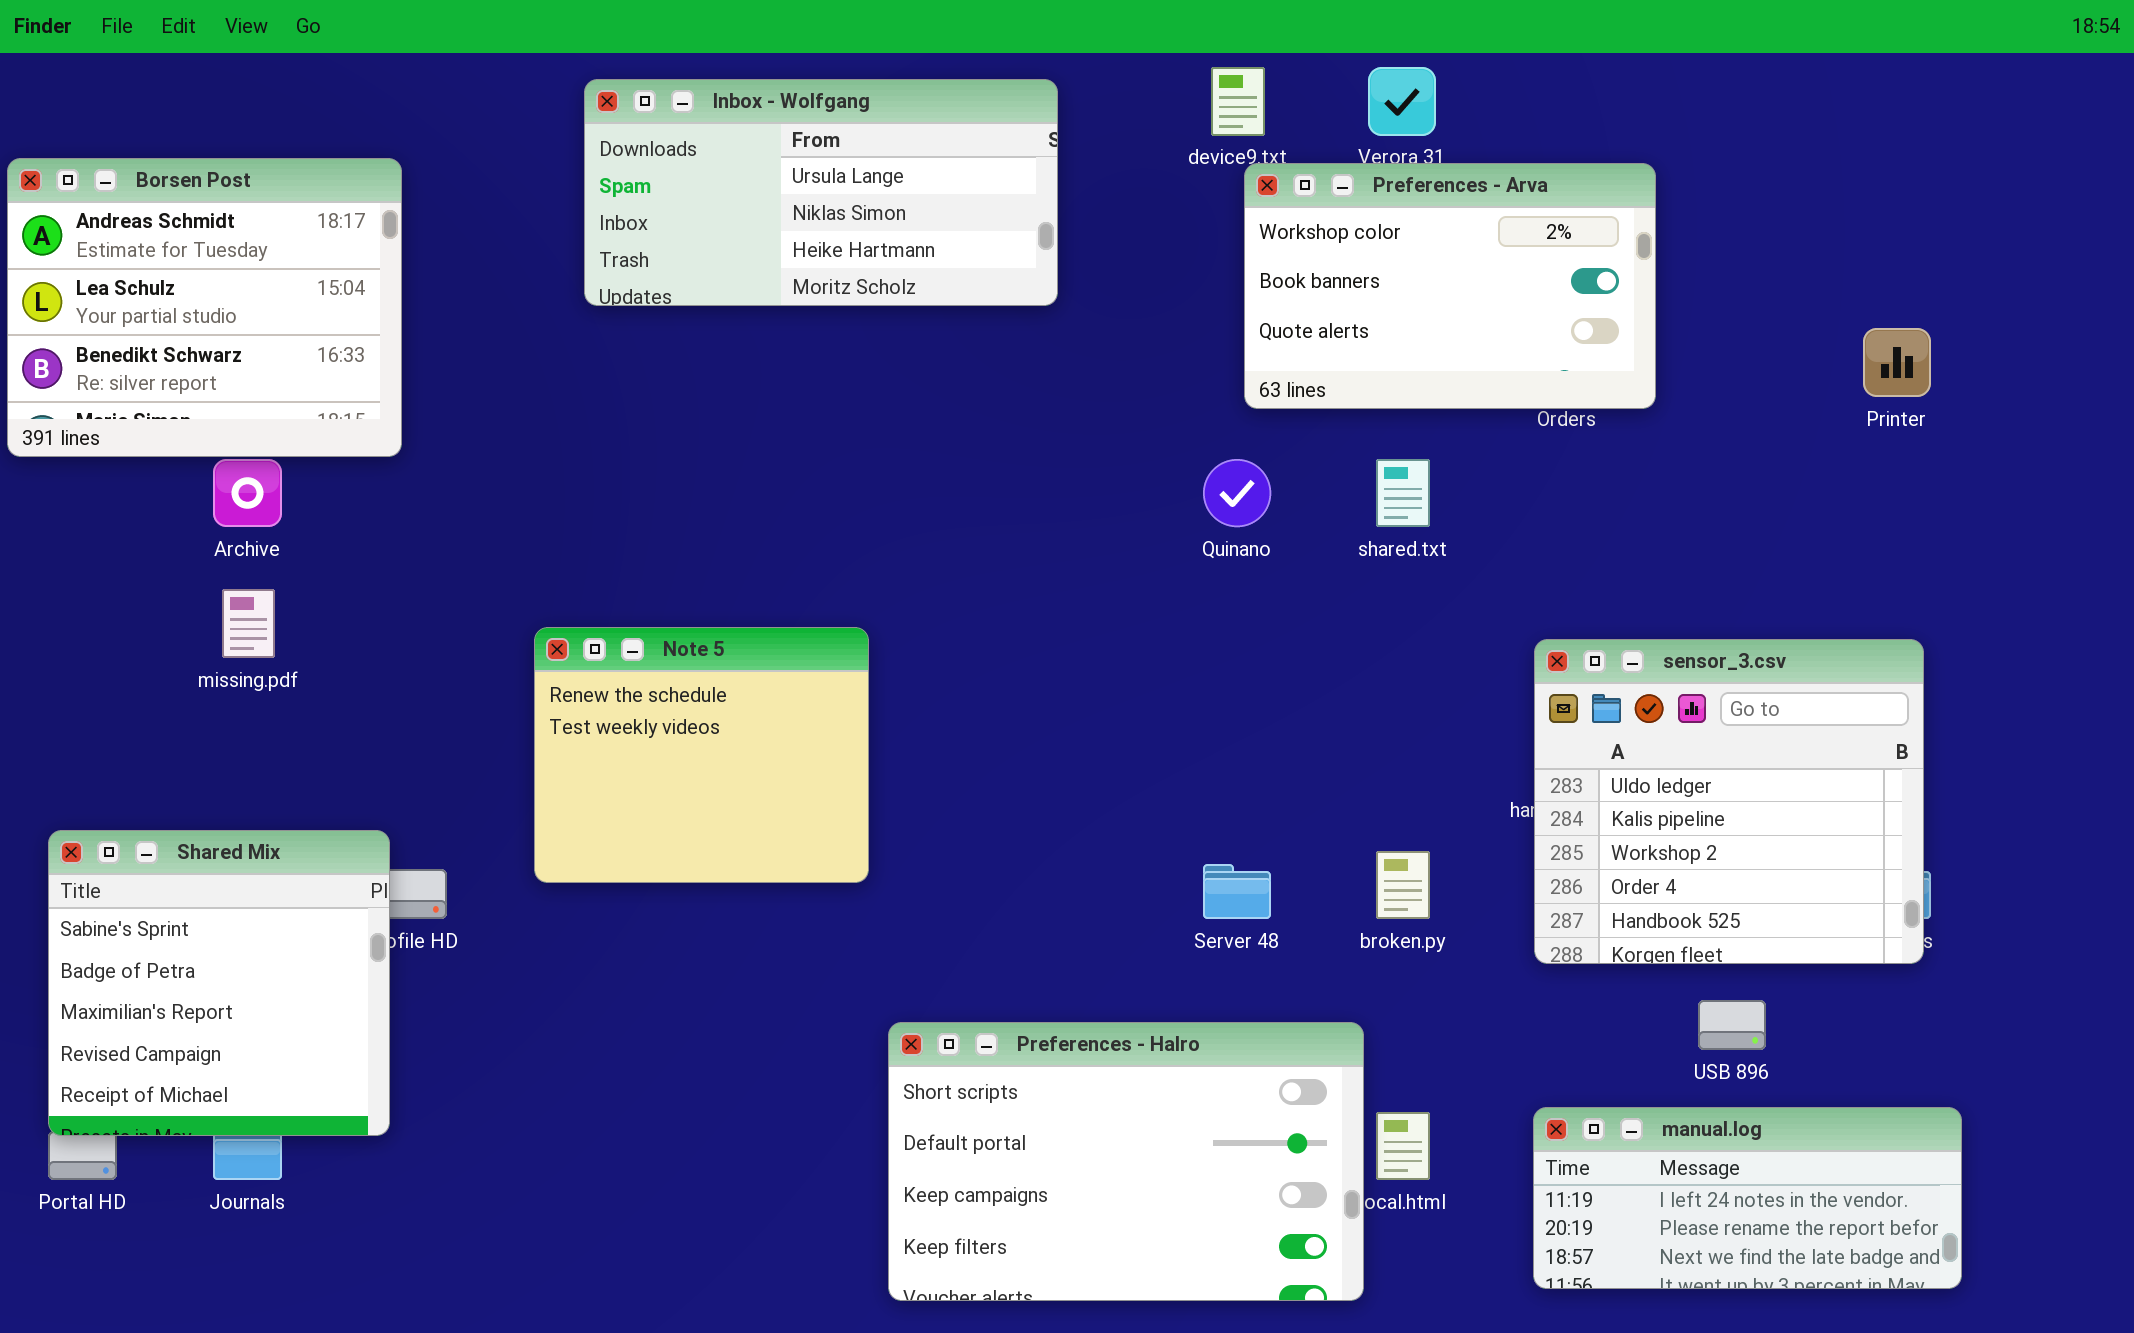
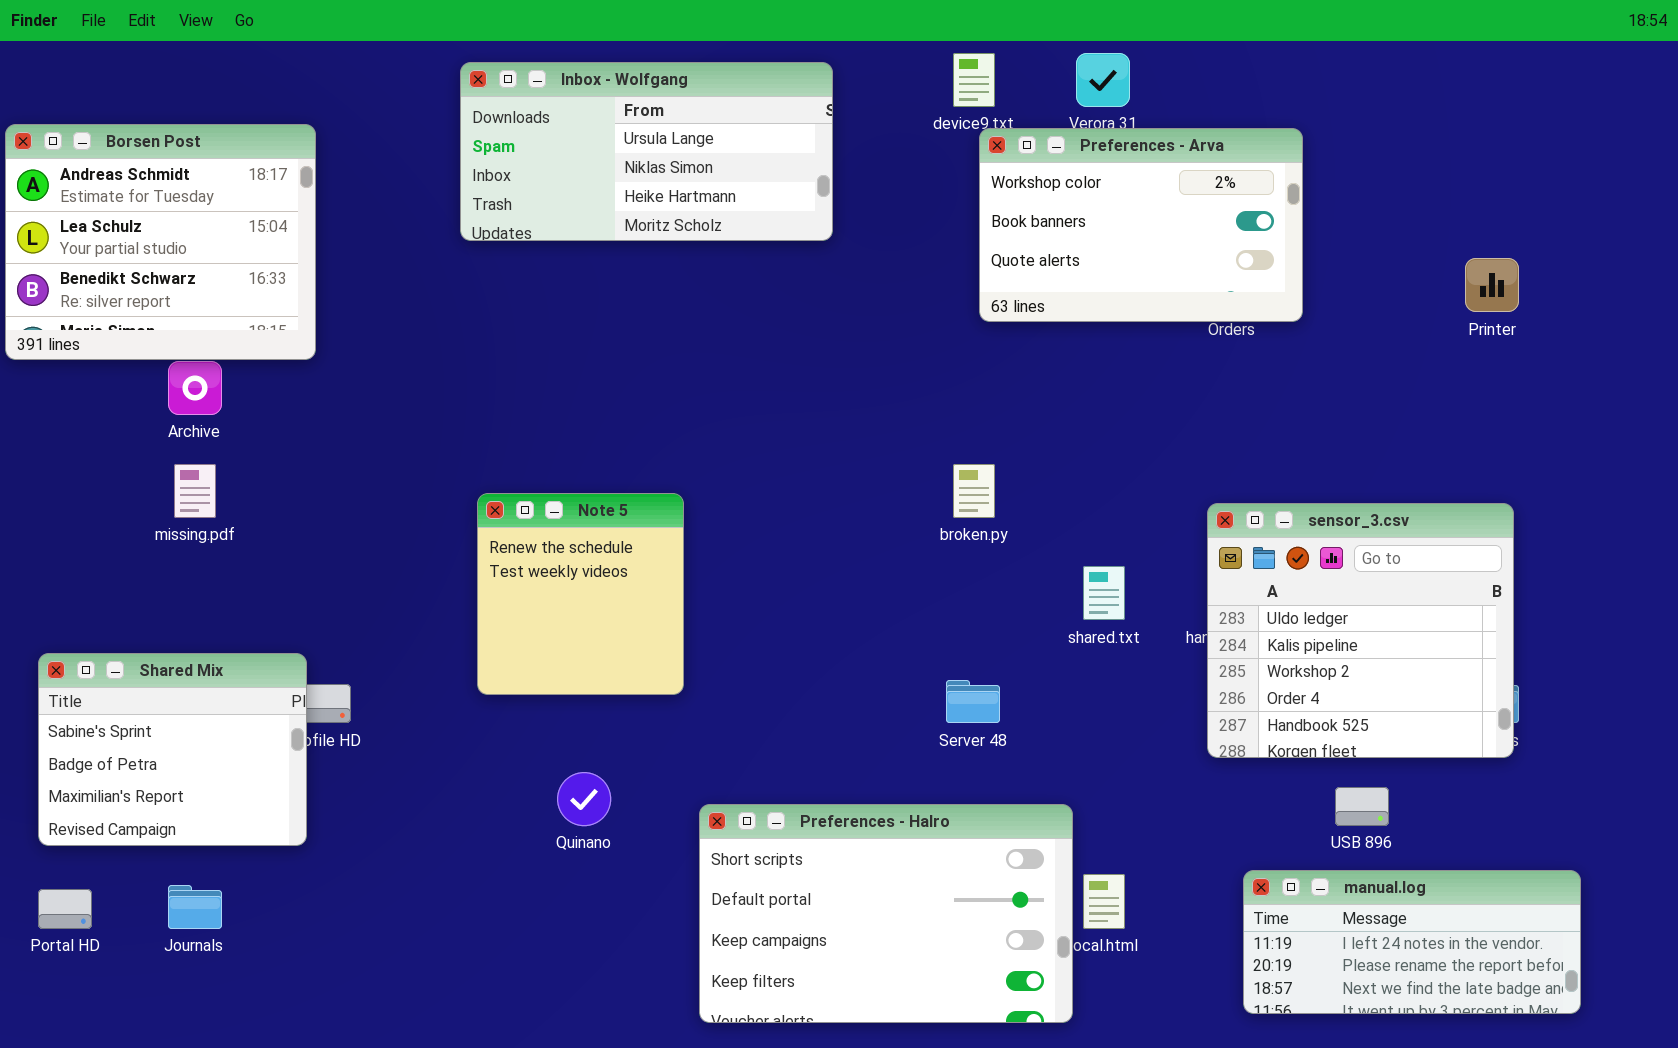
Quinano: [1203,459,1271,527] -> [557,772,611,826], moved
shared.txt: [1376,459,1430,527] -> [1083,566,1125,620], moved
Note 5: [534,627,869,883] -> [477,493,684,695], resized
Shared Mix: [48,830,390,1136] -> [38,653,307,846], resized
broken.py: [1376,851,1430,919] -> [953,464,995,518], moved
manual.log: [1533,1107,1962,1289] -> [1243,870,1581,1014], moved

